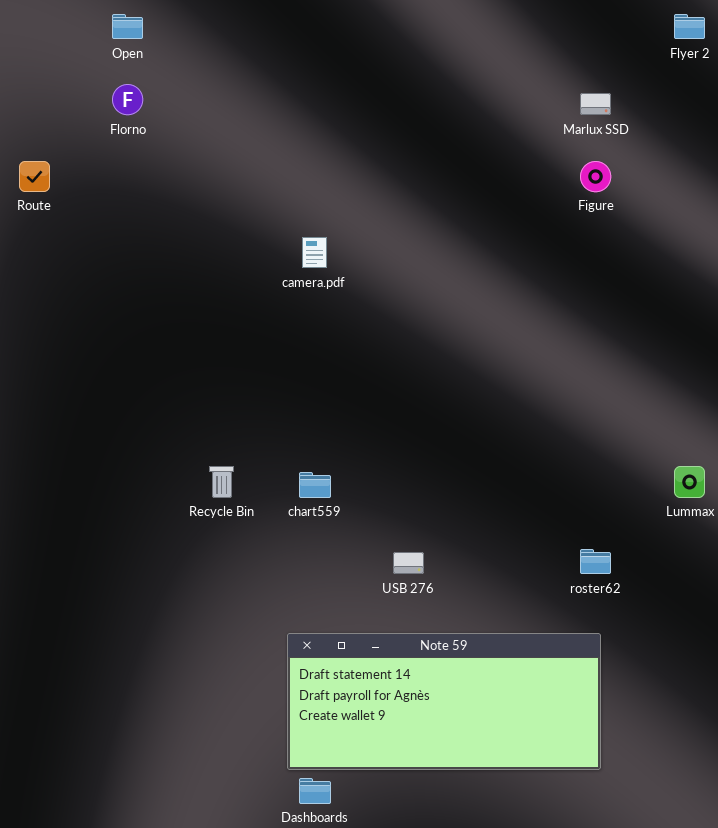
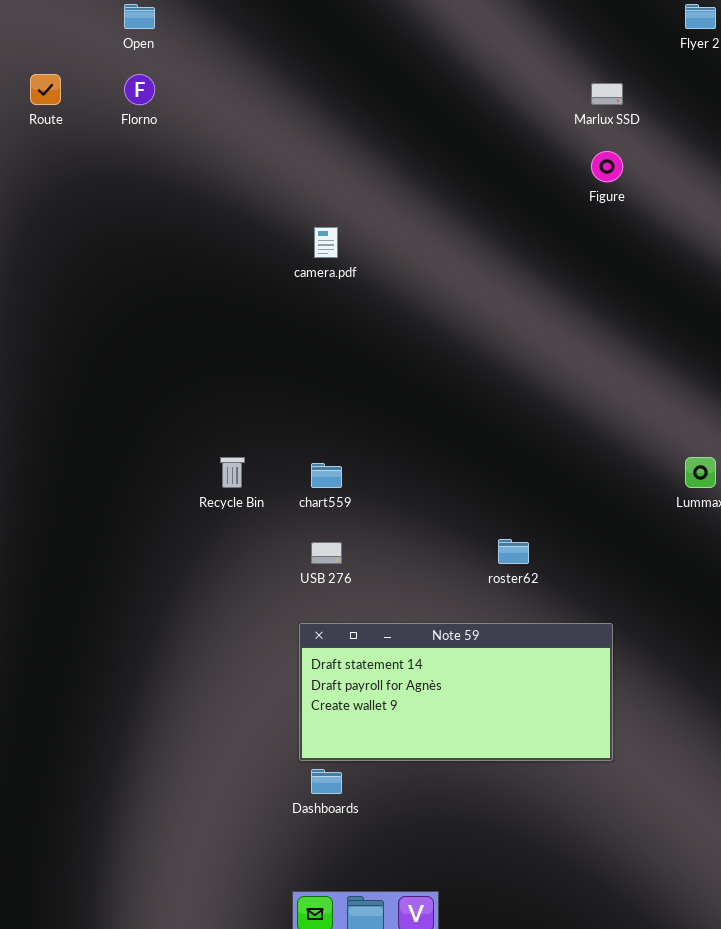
Route: [19,161,50,192] -> [30,74,61,105], moved
roster62: [580,549,611,574] -> [498,539,529,564], moved
USB 276: [393,552,424,574] -> [311,542,342,564], moved

